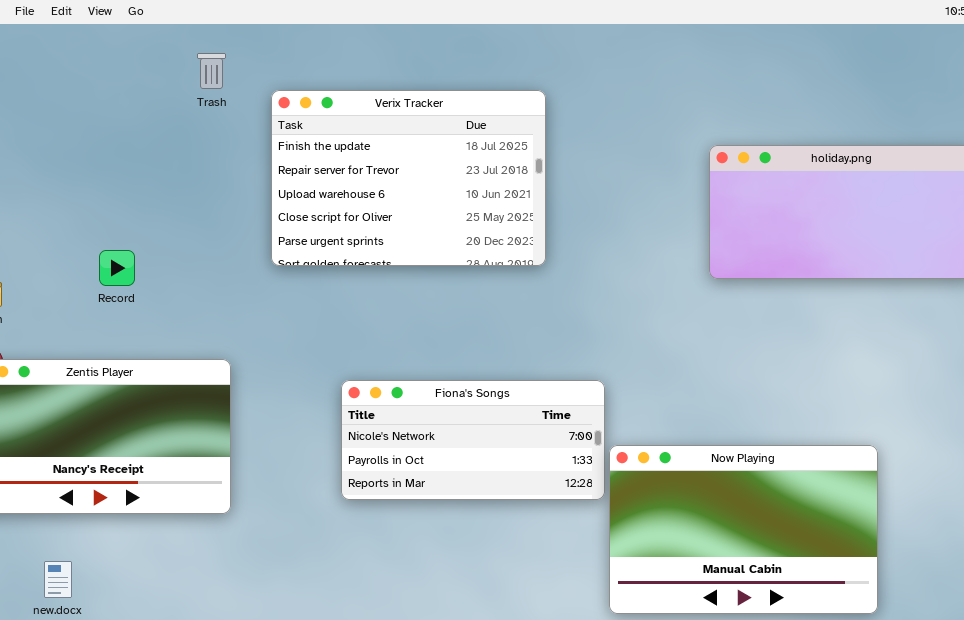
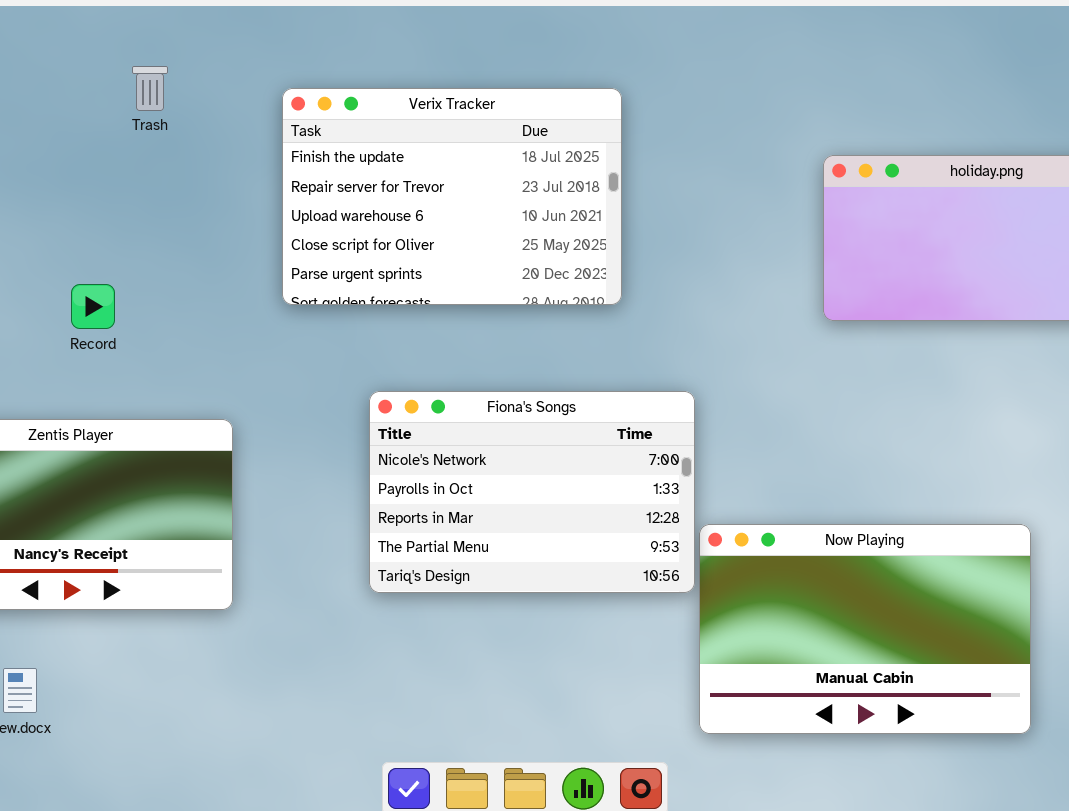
Trash: [197,53,226,89] -> [132,66,168,111], moved
Fiona's Songs: [341,380,605,500] -> [369,391,695,593], resized

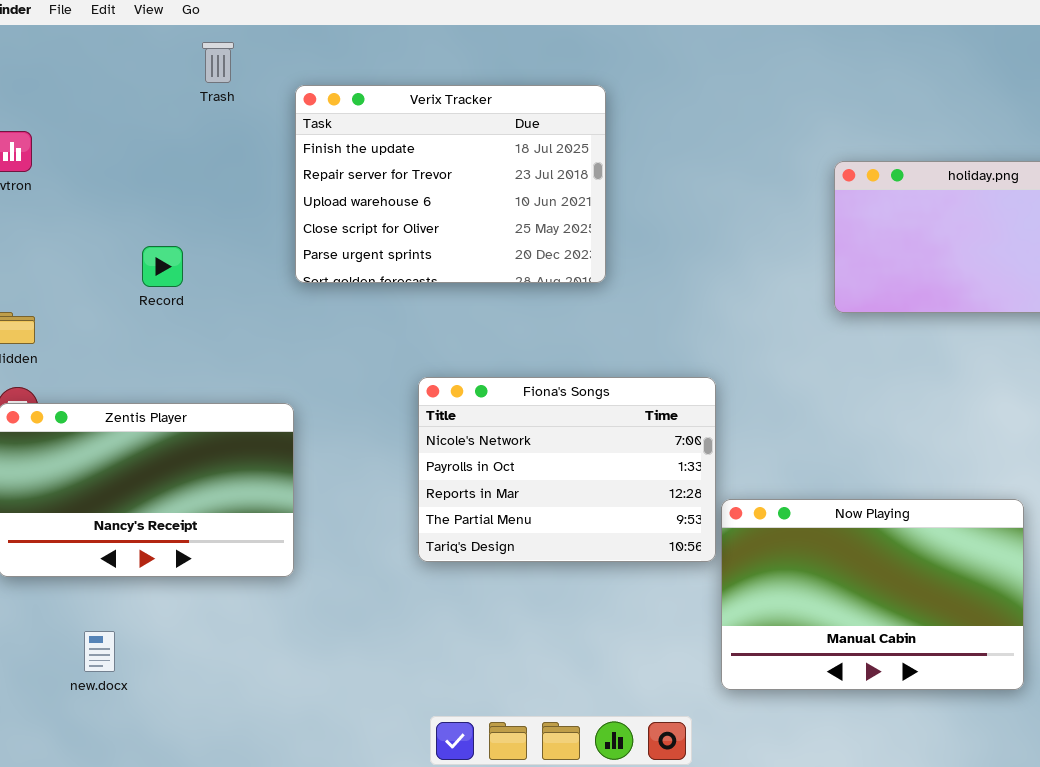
Trash: [132,66,168,111] -> [202,42,234,83], moved
Verix Tracker: [282,88,622,305] -> [295,85,606,283], moved
Record: [71,284,115,329] -> [142,246,183,287], moved

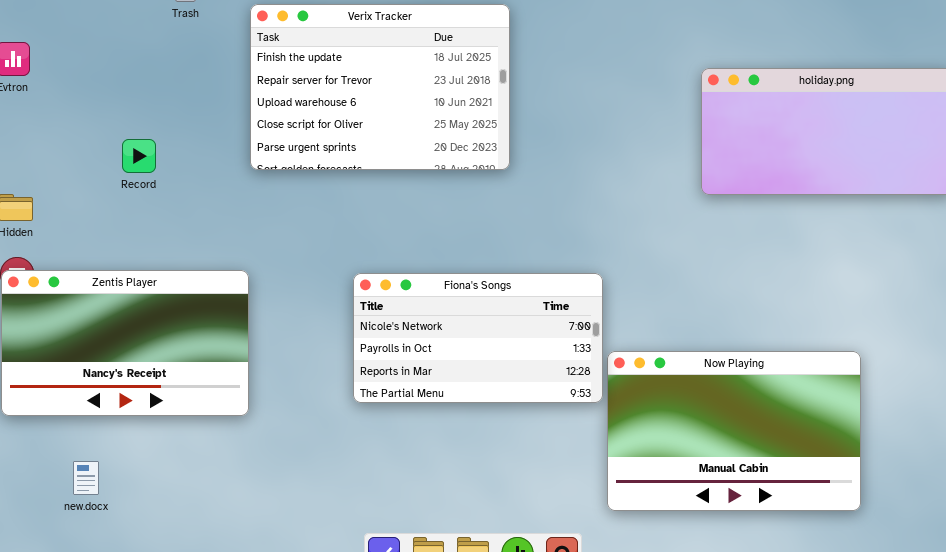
Fiona's Songs: [418,377,716,562] -> [353,273,603,403], resized

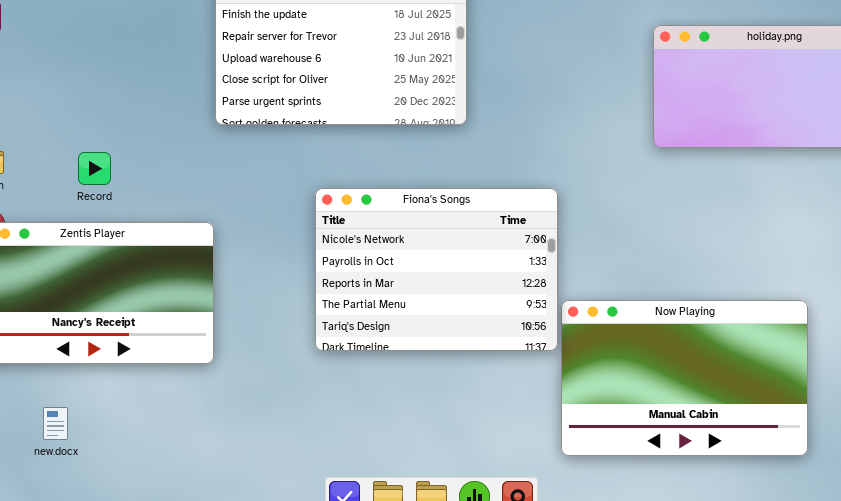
Record: [122,139,156,173] -> [78,152,111,185], moved
Fiona's Songs: [353,273,603,403] -> [315,188,558,351], resized

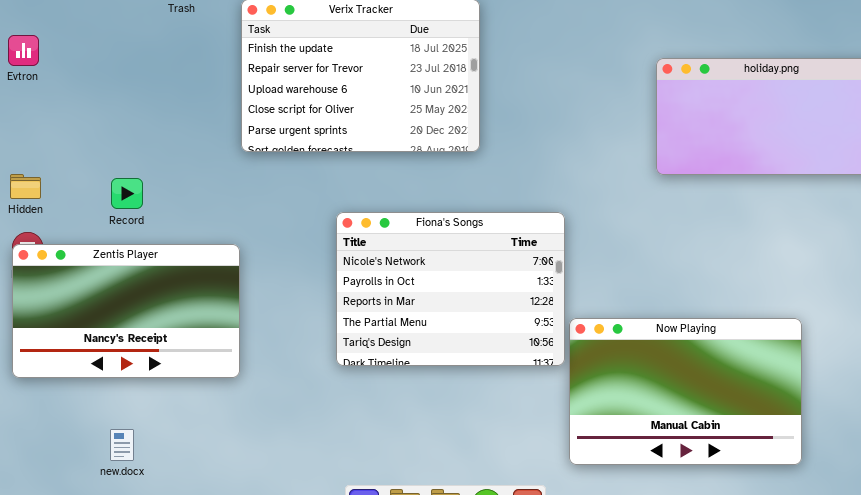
new.docx: [43,407,68,440] -> [110,429,134,461], moved

